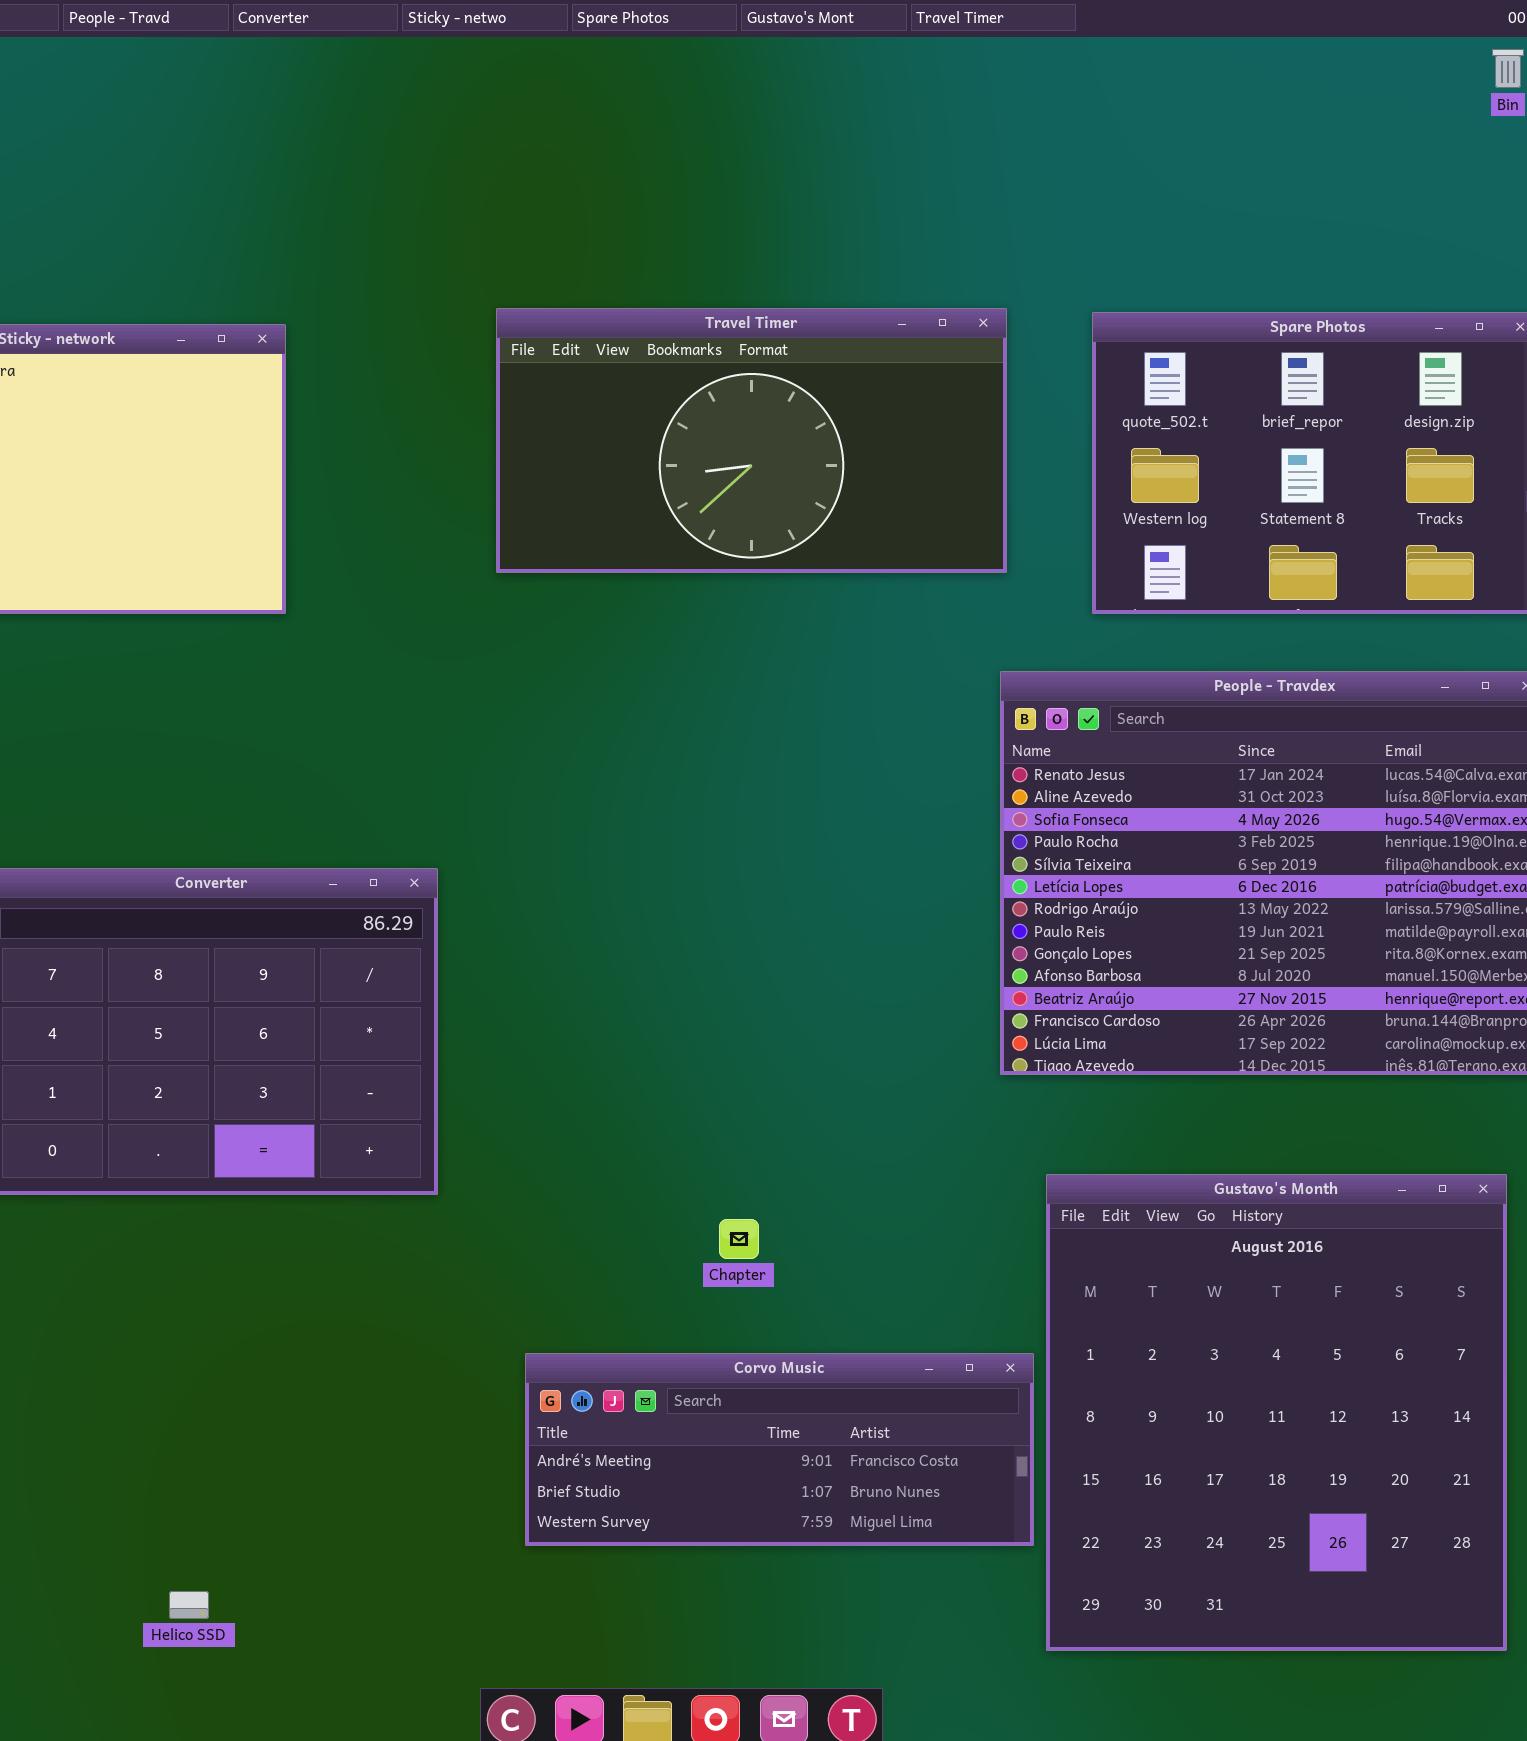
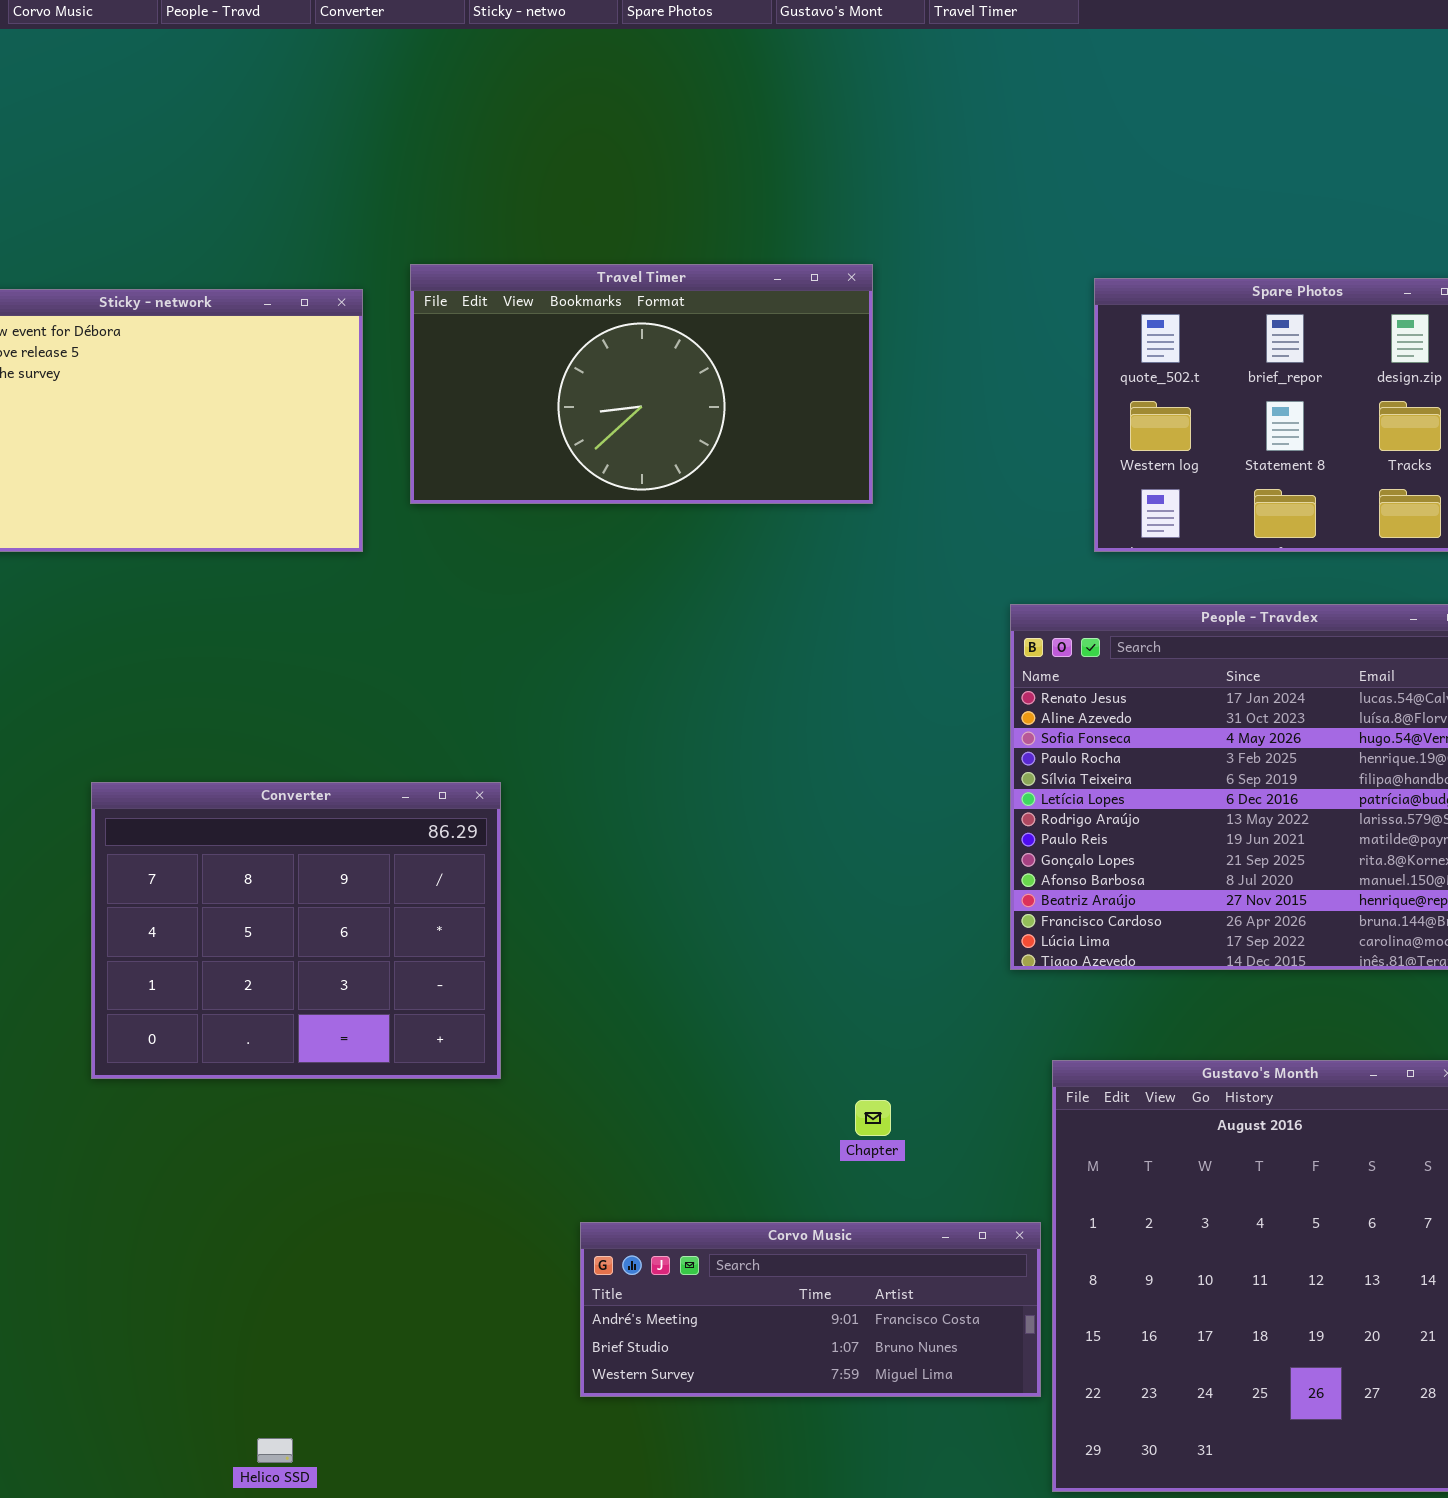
Travel Timer: [496,308,1007,573] -> [410,264,873,504], moved
Chapter: [719,1219,759,1259] -> [855,1100,891,1136], moved

